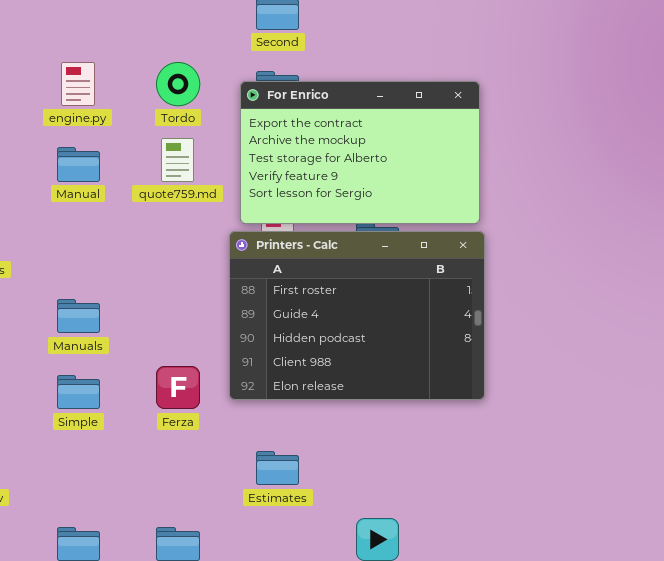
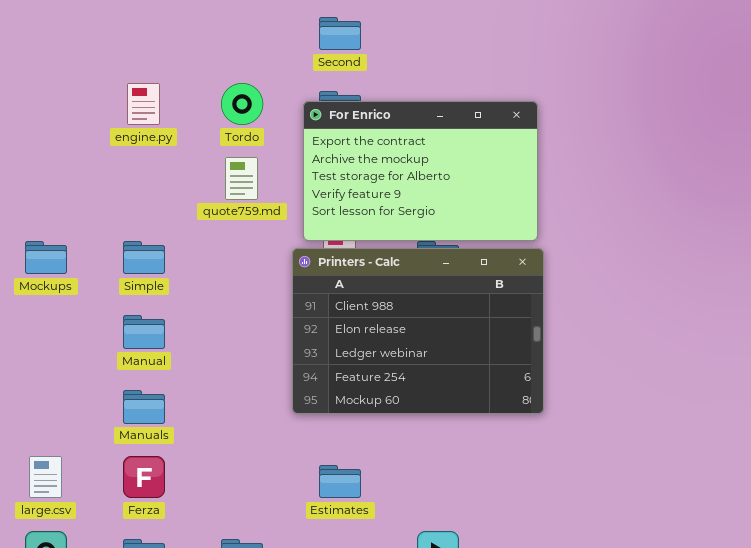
Manual: [57,147,100,182] -> [123,315,165,349], moved
Printers - Calc: [229,231,485,400] -> [292,248,544,414], scrolled down 3 rows
Manuals: [57,299,100,333] -> [123,390,165,424], moved
Ferza: [156,366,200,409] -> [123,456,165,498], moved
Simple: [57,375,100,409] -> [123,241,165,274], moved

